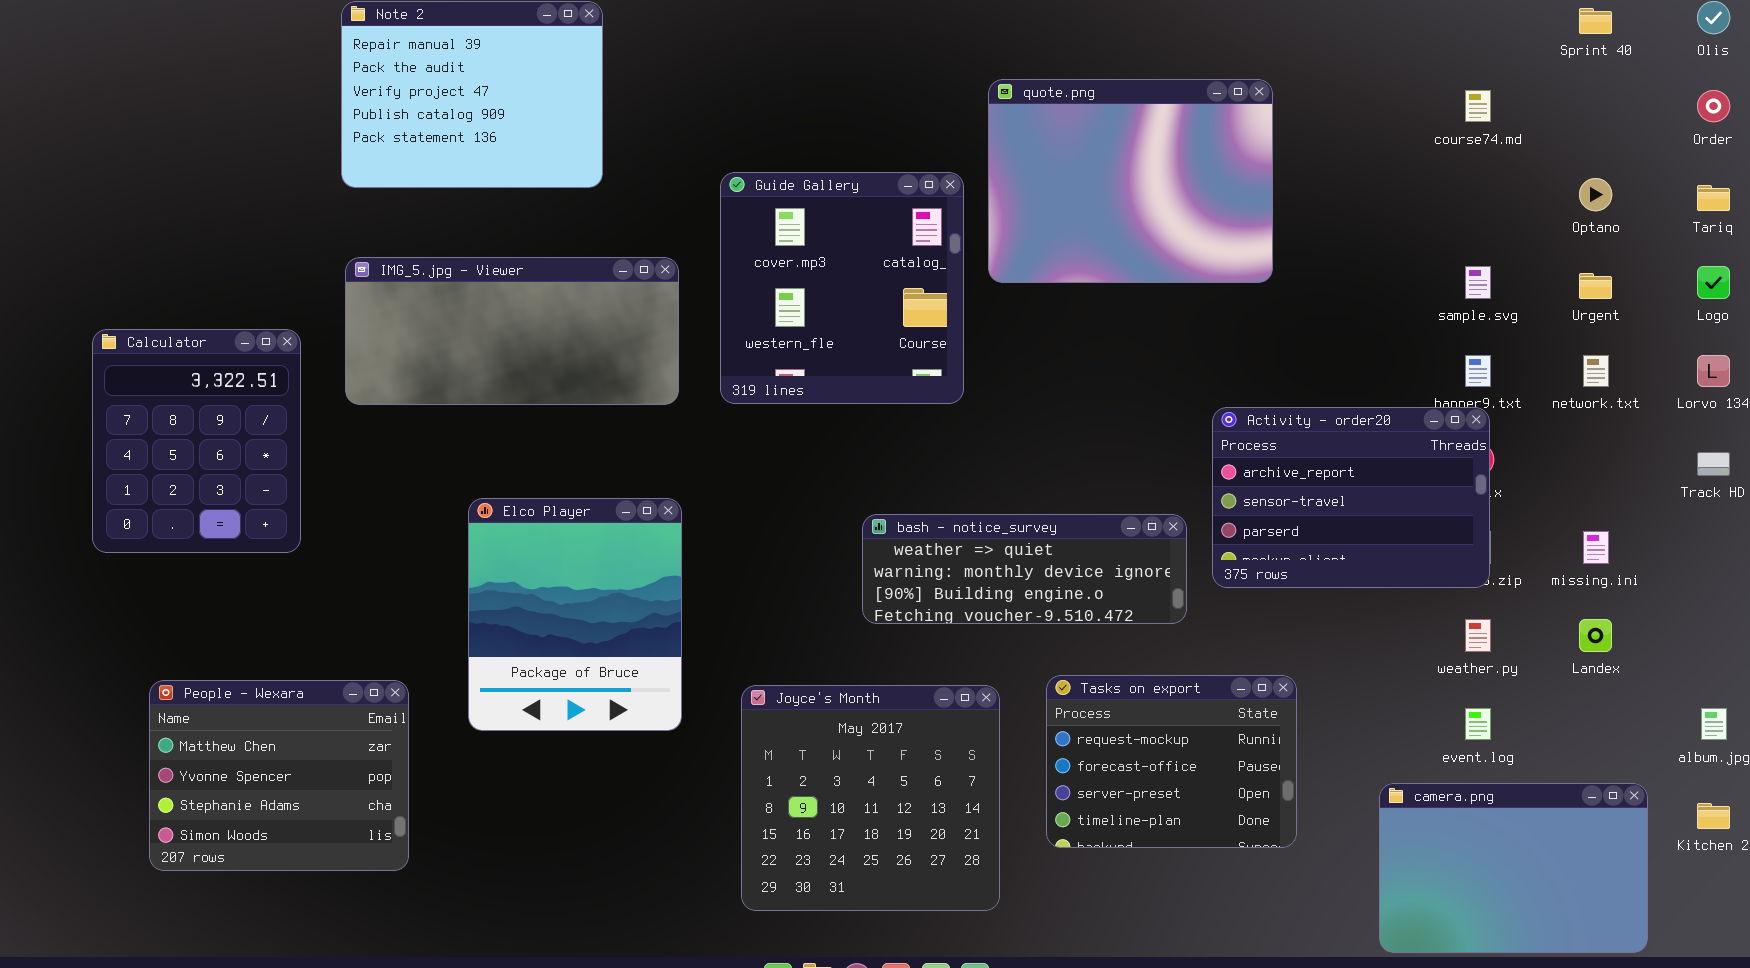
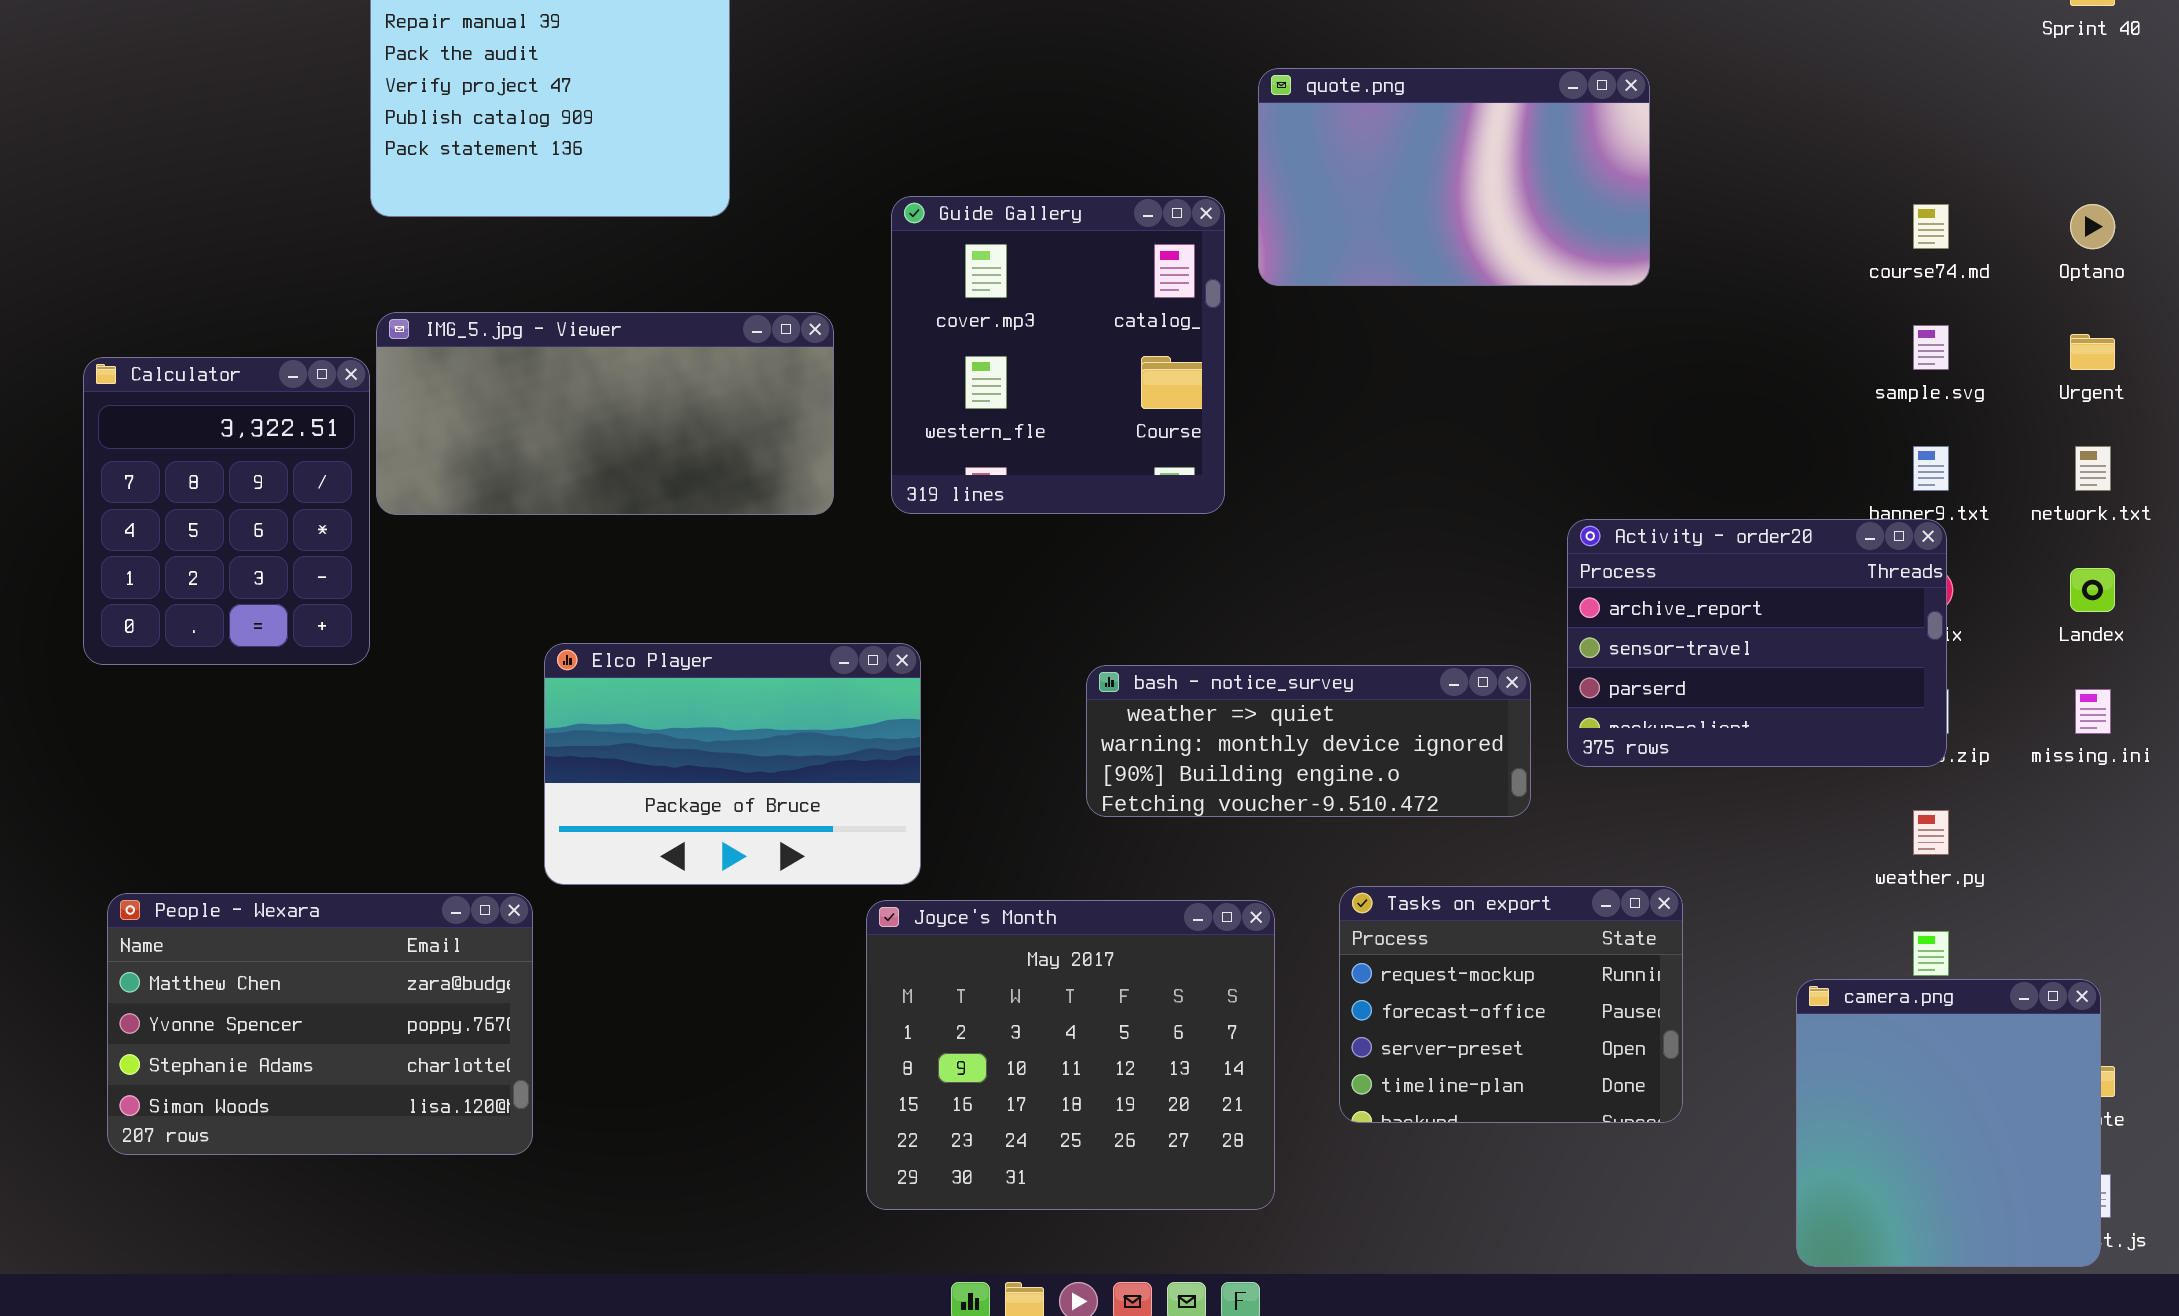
quote.png: [988,79,1273,283] -> [1258,68,1650,286], resized
course74.md: [1465,90,1491,122] -> [1913,204,1949,249], moved
Calculator: [92,329,301,553] -> [83,357,370,665], moved
Elco Player: [468,498,682,731] -> [544,643,921,885], resized
Landex: [1579,619,1612,652] -> [2070,568,2115,612], moved
People - Wexara: [149,680,409,871] -> [107,893,533,1155], resized
Joyce's Month: [741,685,1000,911] -> [866,900,1275,1210], resized
camera.png: [1379,783,1648,953] -> [1796,979,2101,1267], resized

